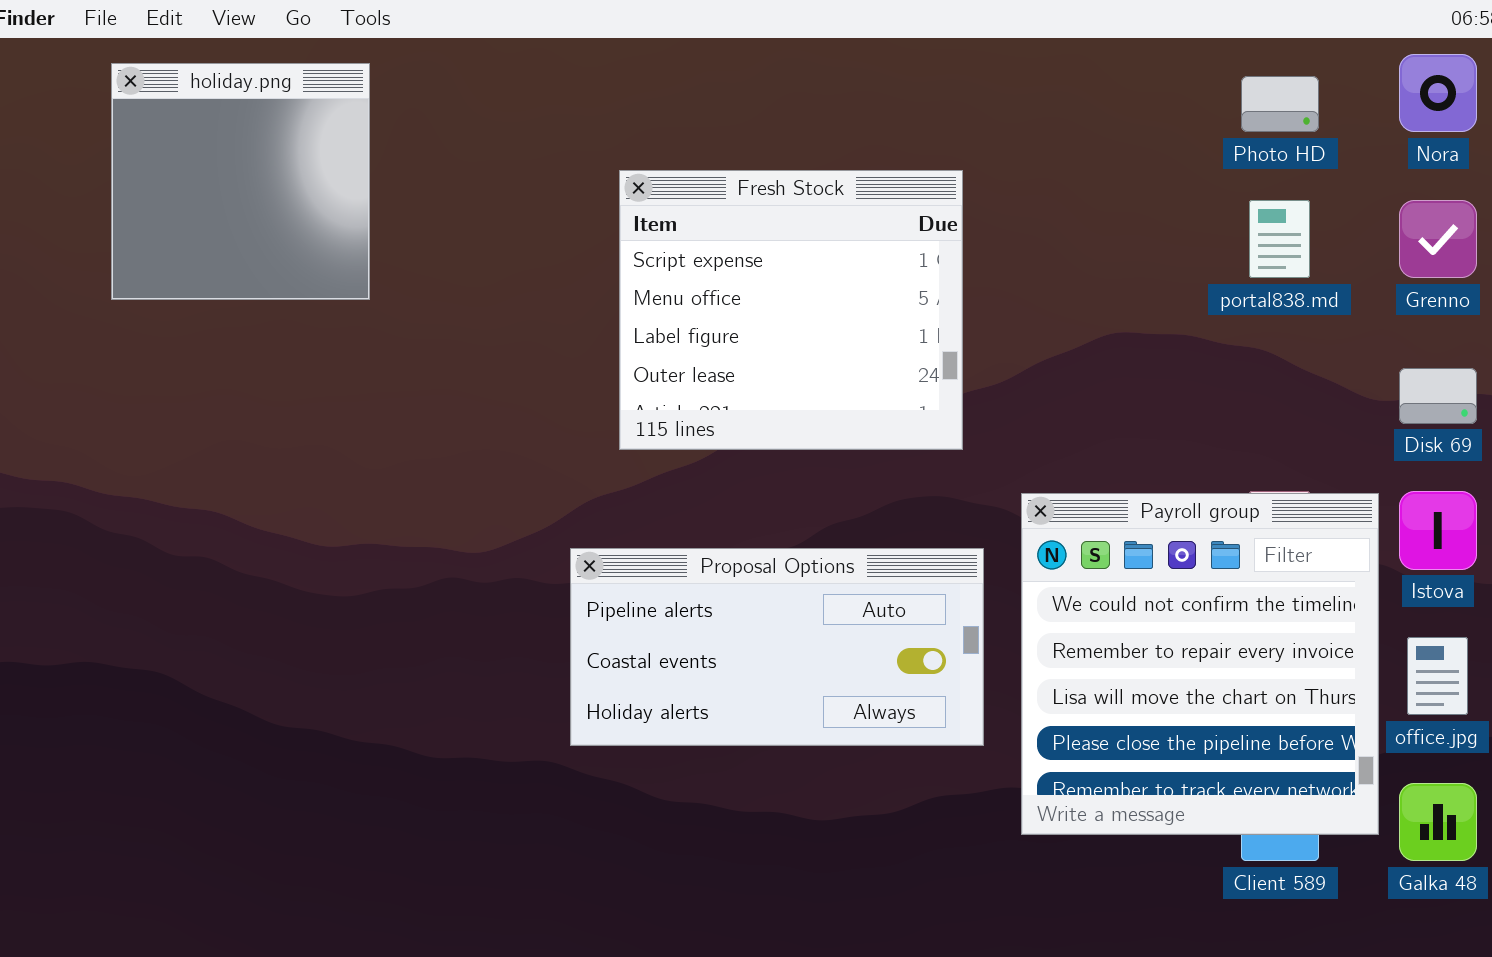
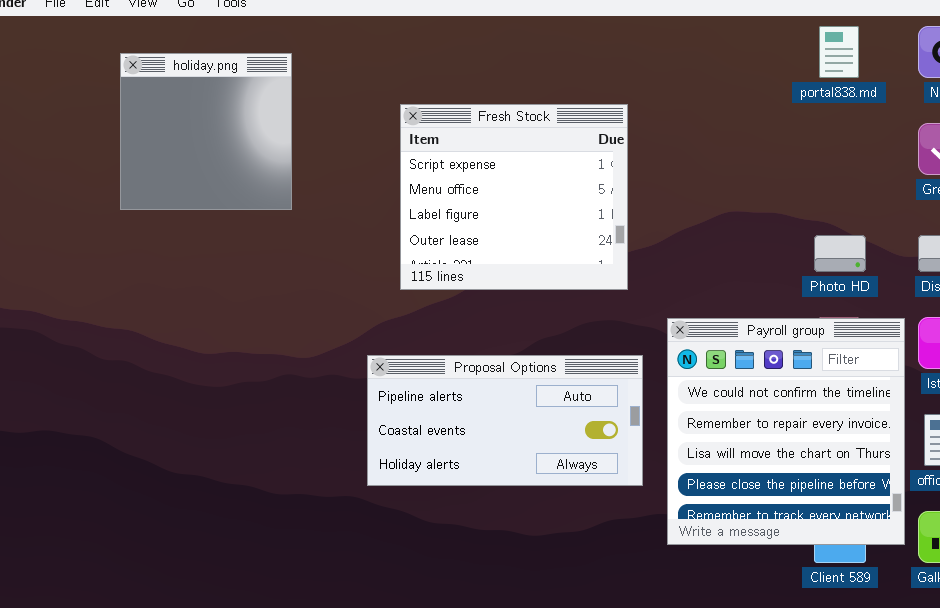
holiday.png: [111,63,370,300] -> [120,53,292,210], moved
Photo HD: [1241,76,1319,132] -> [814,235,866,272], moved
portal838.md: [1249,200,1310,278] -> [819,26,859,78], moved

